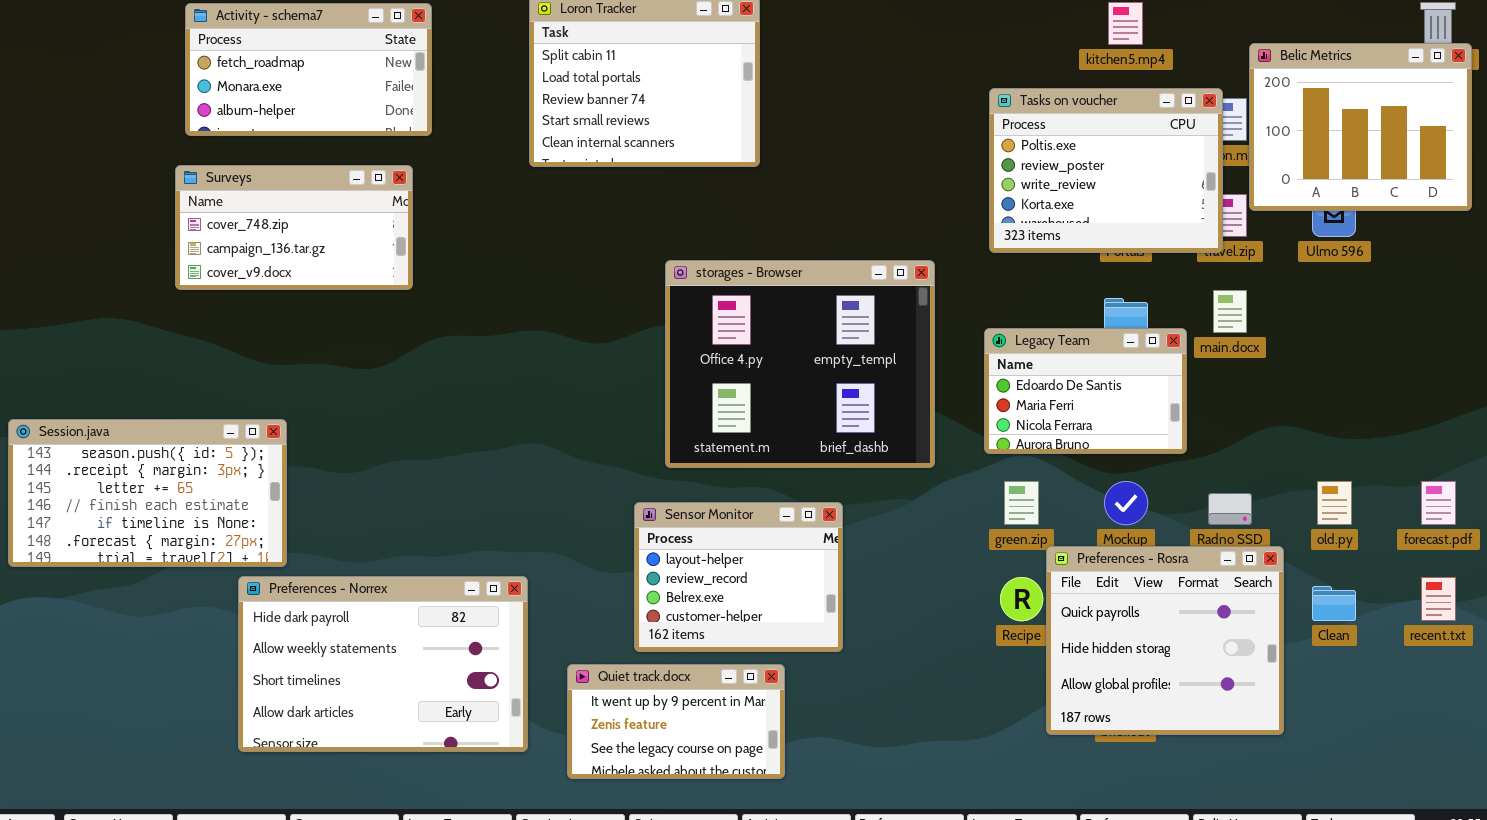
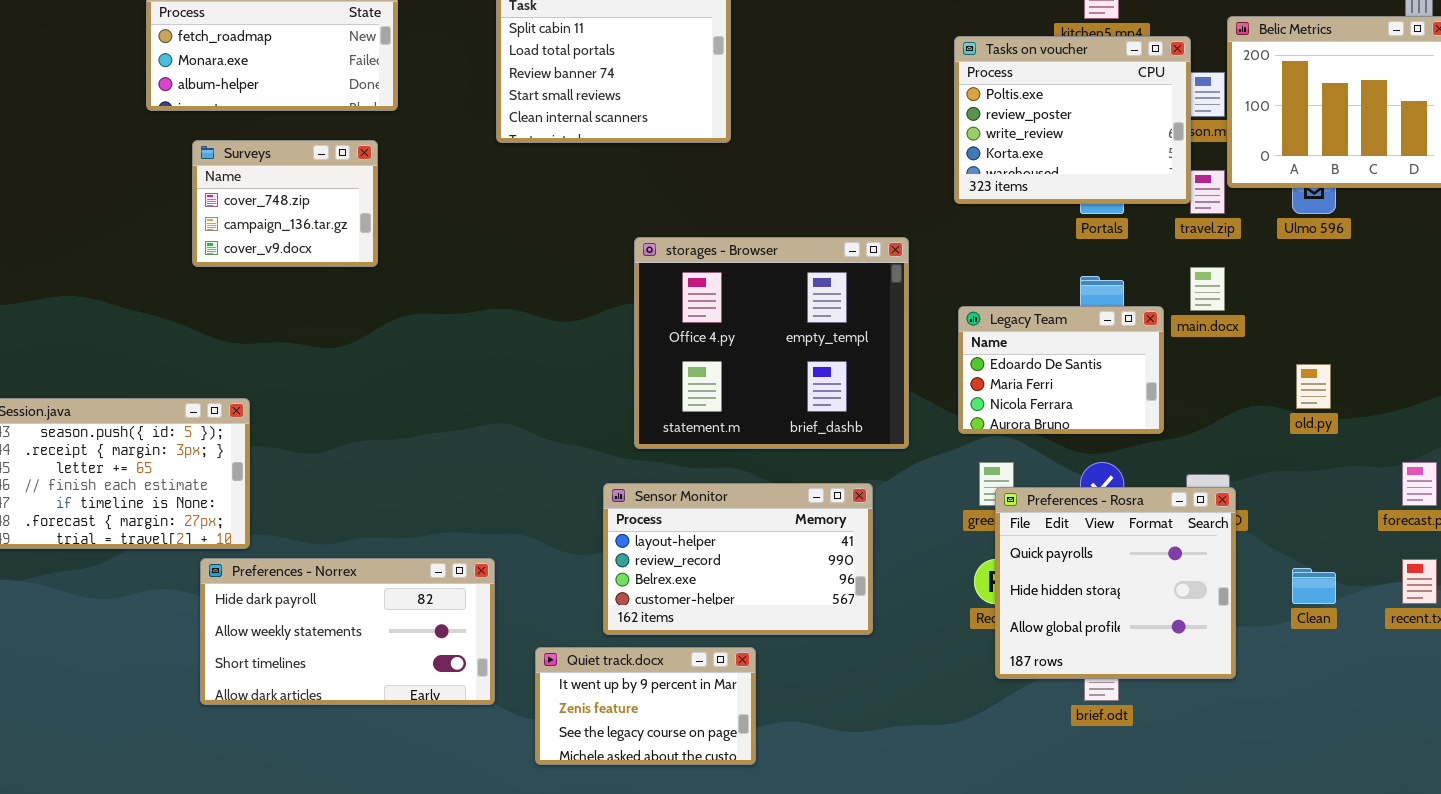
Tasks on voucher: [989,88,1223,253] -> [954,36,1191,204], moved
Surveys: [175,165,413,290] -> [192,140,378,267], resized
old.py: [1317,481,1352,525] -> [1296,364,1331,409], moved
Sensor Monitor: [634,502,843,652] -> [603,483,873,635], resized
Preferences - Rosra: [1046,546,1284,735] -> [995,487,1236,679], moved
Preferences - Norrex: [238,576,528,752] -> [200,558,495,705], resized

